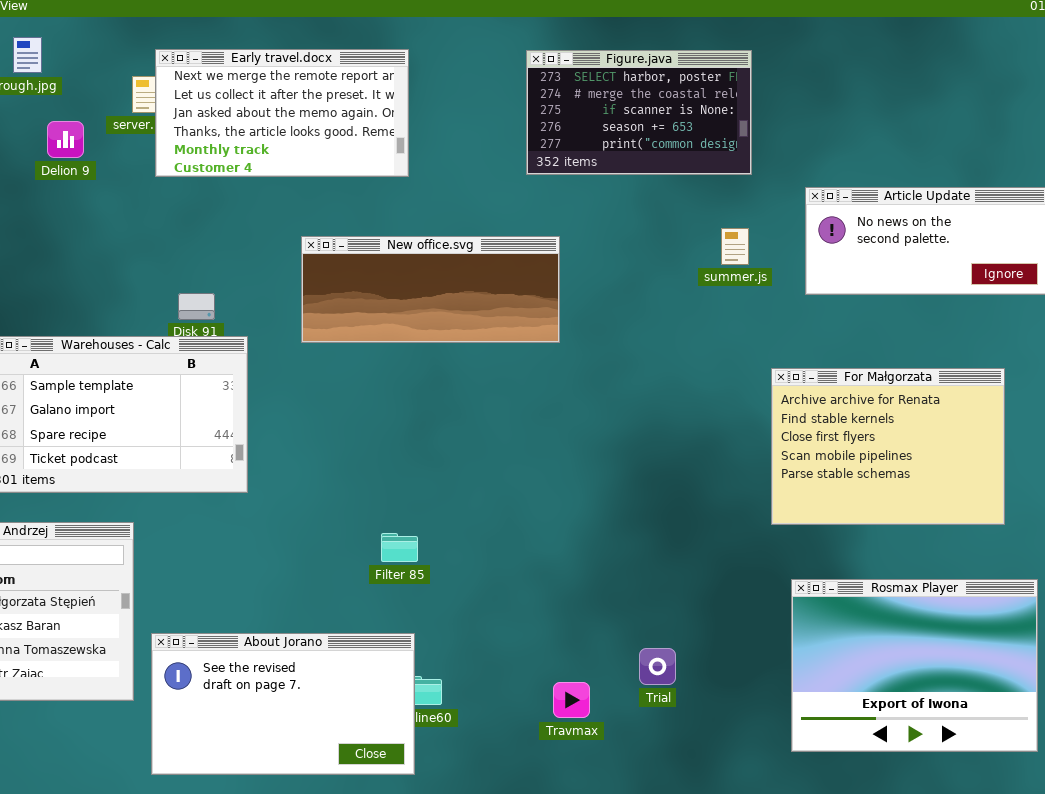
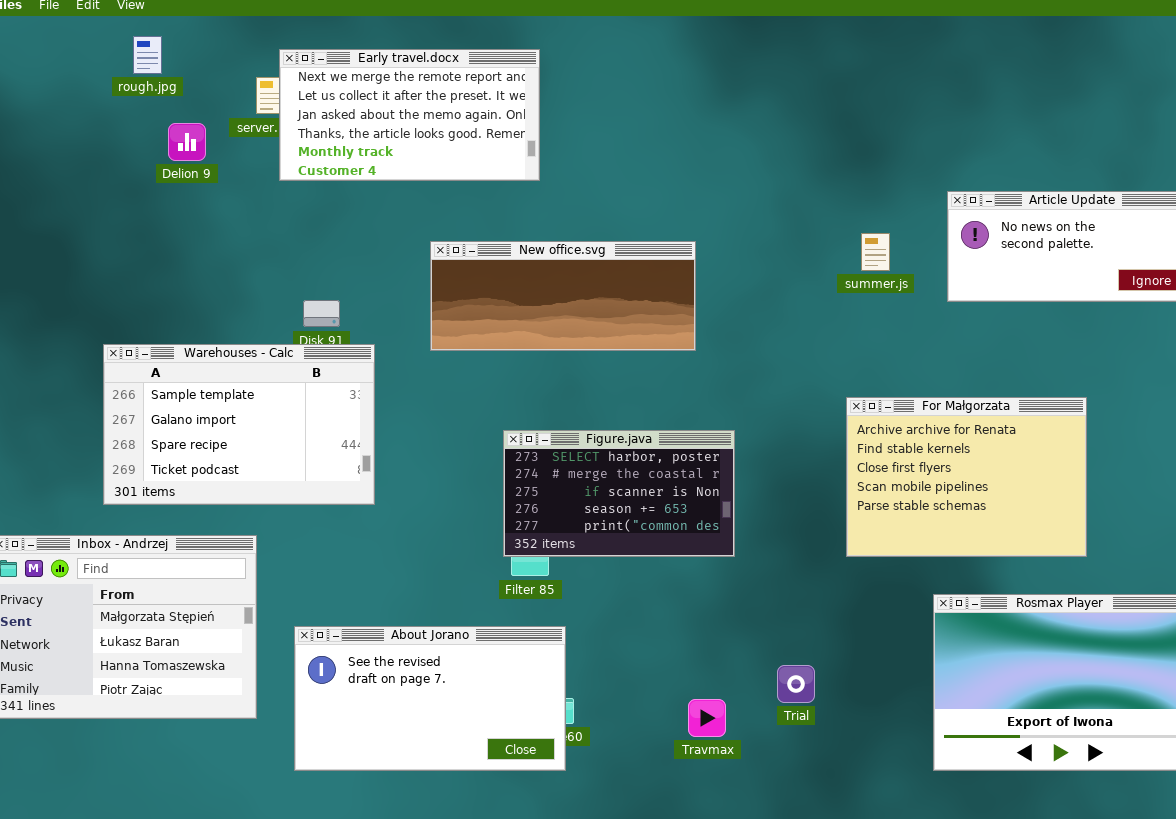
Figure.java: [526,50,752,175] -> [503,430,735,557], moved
For Małgorzata: [771,368,1005,525] -> [846,397,1087,557], moved
About Jorano: [151,633,415,775] -> [294,626,566,771], moved

